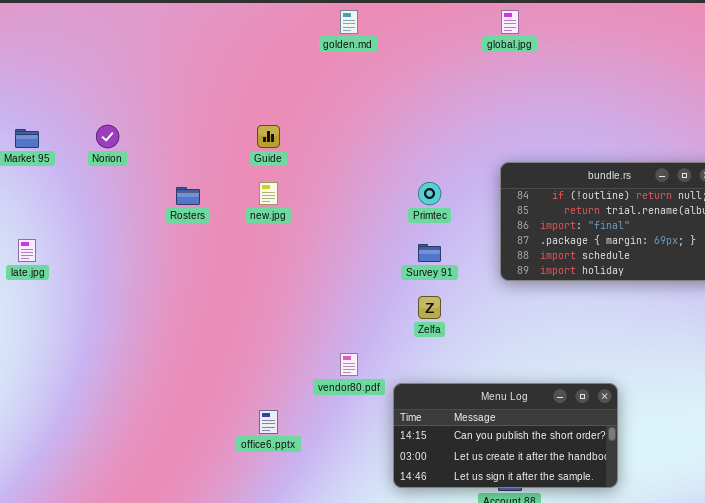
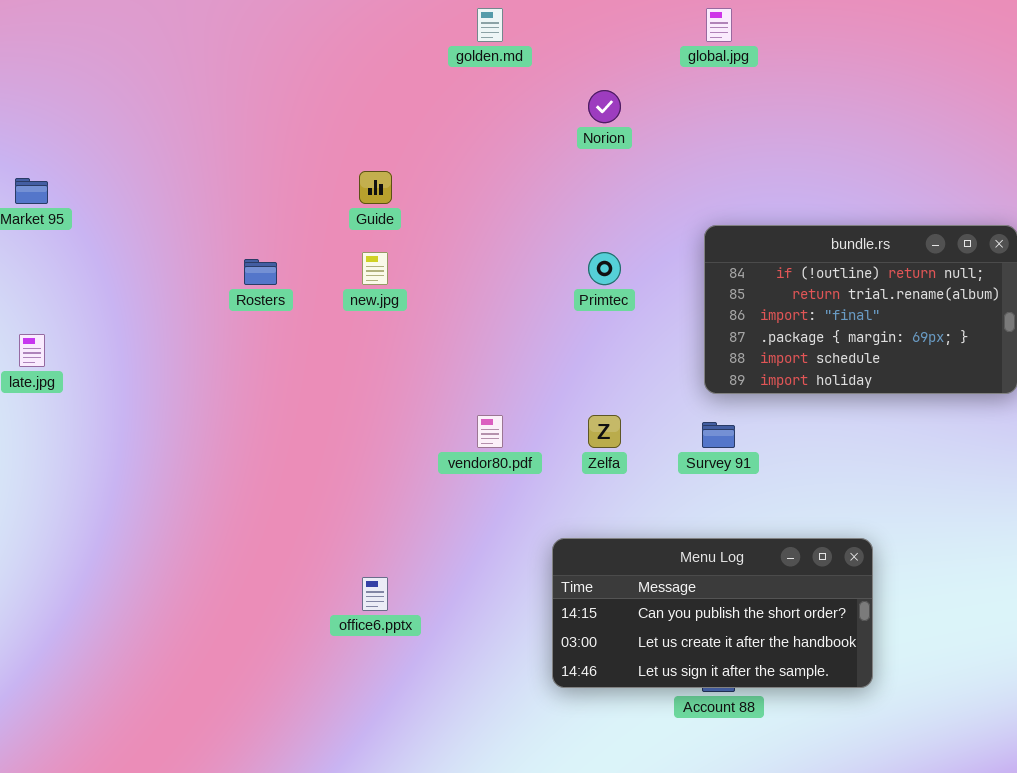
Norion: [96,125,119,148] -> [588,90,621,123], moved
Survey 91: [418,244,441,262] -> [702,422,735,448], moved
vendor80.pdf: [340,353,358,376] -> [477,415,503,448], moved

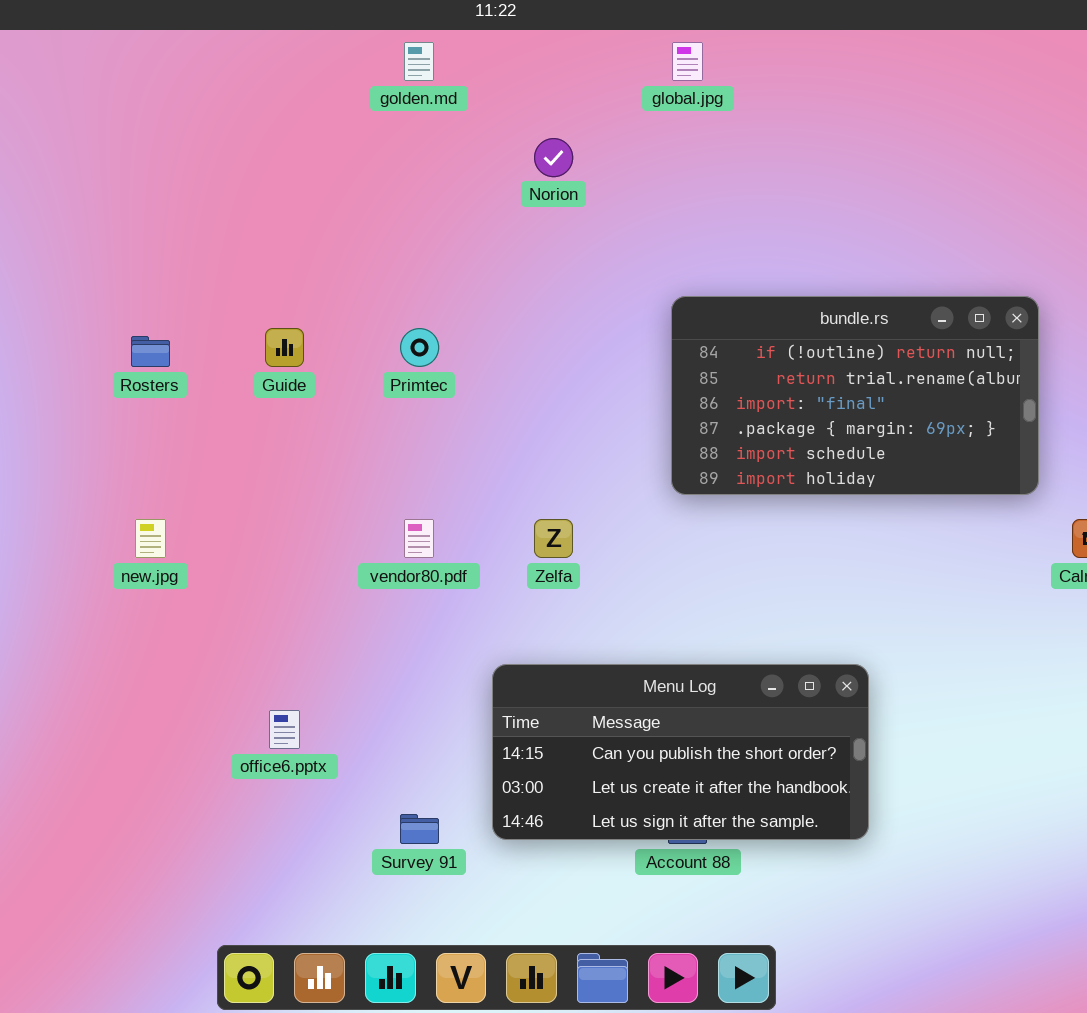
Guide: [359,171,392,204] -> [265,328,304,367], moved
new.jpg: [362,252,388,285] -> [135,519,166,558], moved
Primtec: [588,252,621,285] -> [400,328,439,367], moved
Survey 91: [702,422,735,448] -> [400,814,439,844], moved

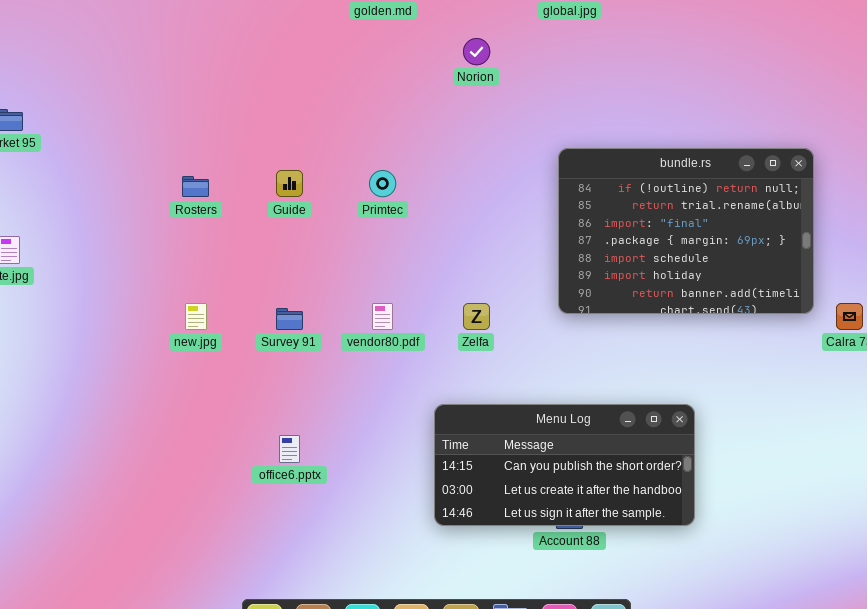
bundle.rs: [671,296,1039,495] -> [558,148,814,314], resized
Survey 91: [400,814,439,844] -> [276,308,303,330], moved

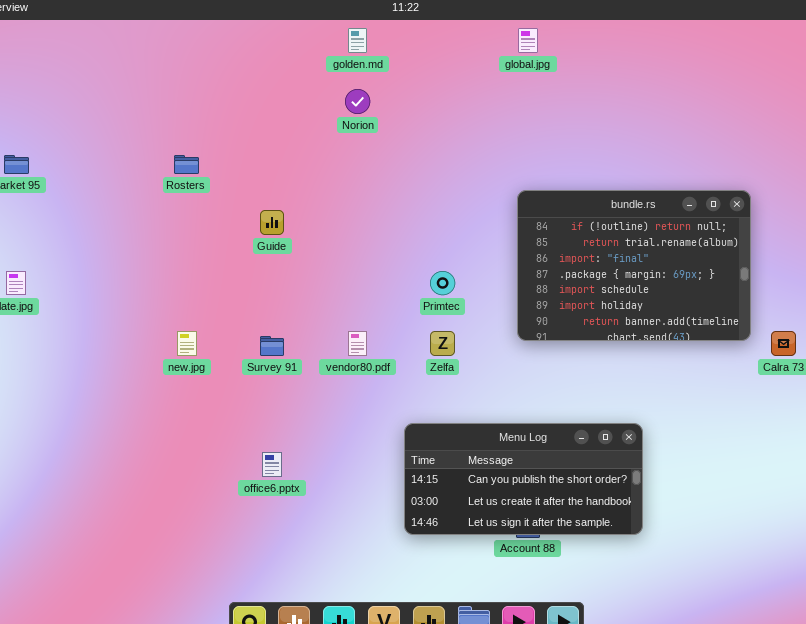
Norion: [463,38,490,65] -> [345,89,370,114], moved
Primtec: [369,170,396,197] -> [430,271,455,295], moved
Rosters: [182,176,209,197] -> [174,155,199,174], moved

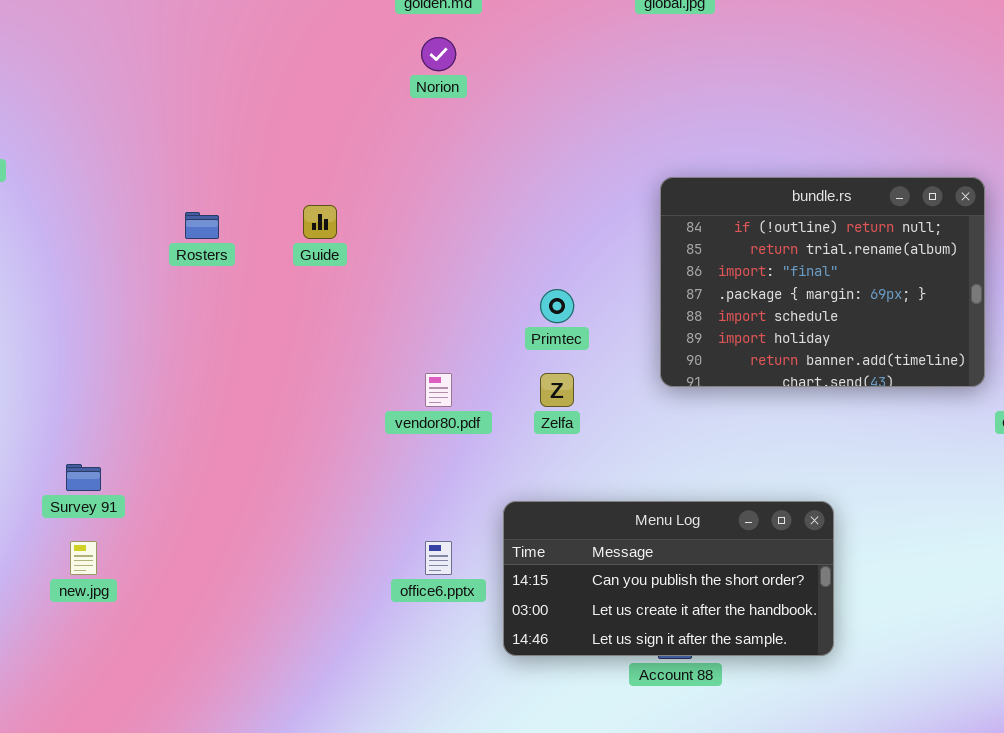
Rosters: [174,155,199,174] -> [185,212,219,239], moved
new.jpg: [177,331,197,356] -> [70,541,97,575], moved
Survey 91: [260,336,284,356] -> [66,464,101,491], moved
office6.pptx: [262,452,282,477] -> [425,541,452,575], moved

